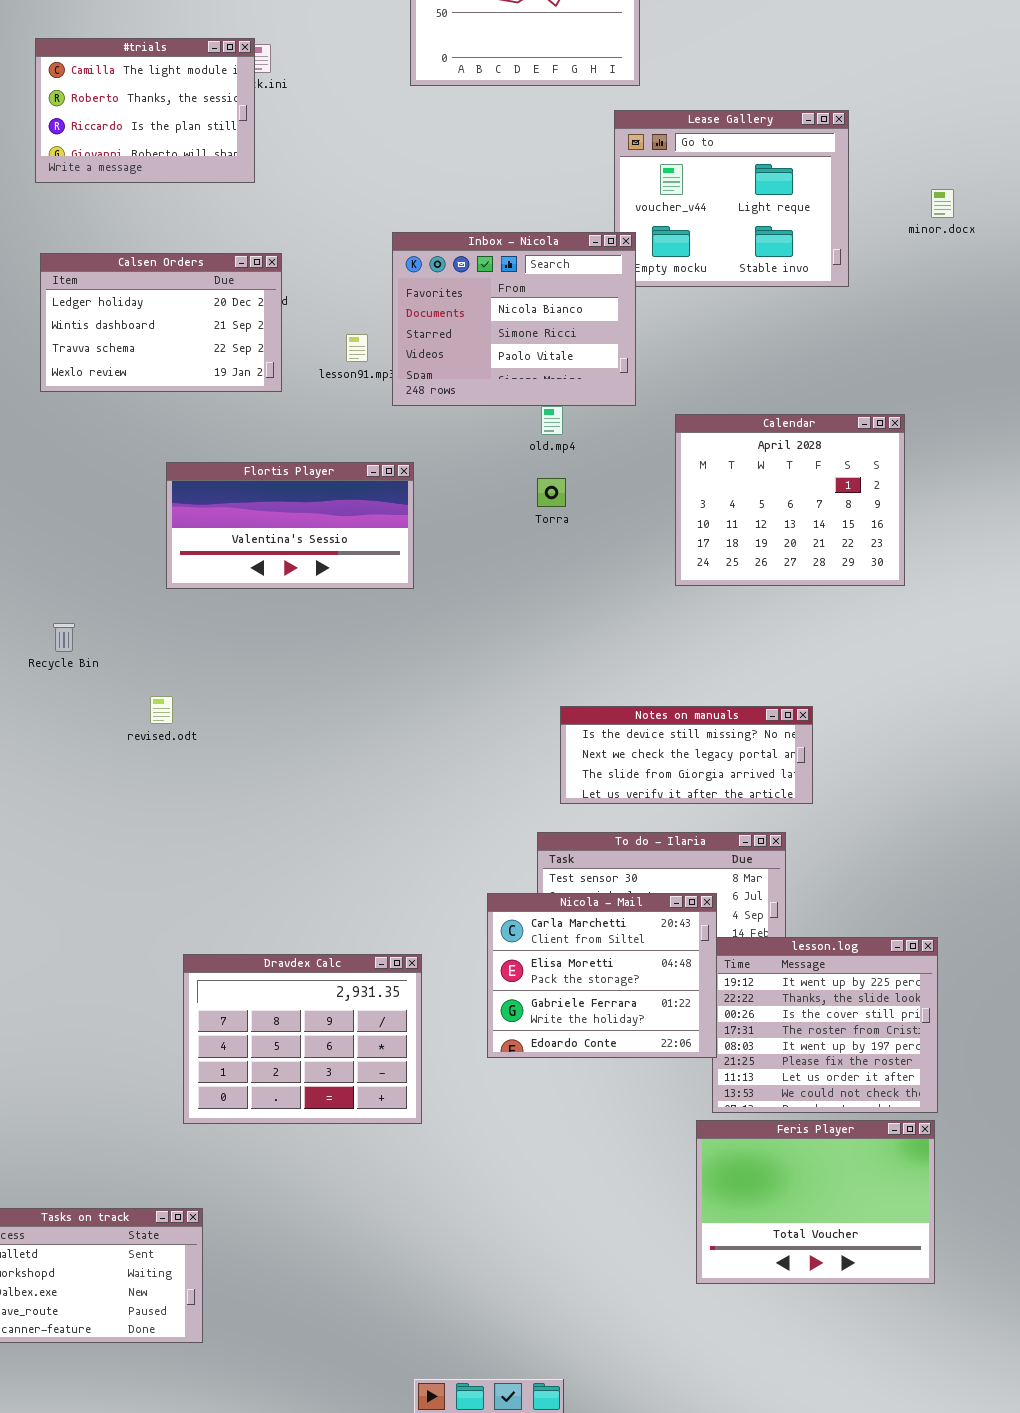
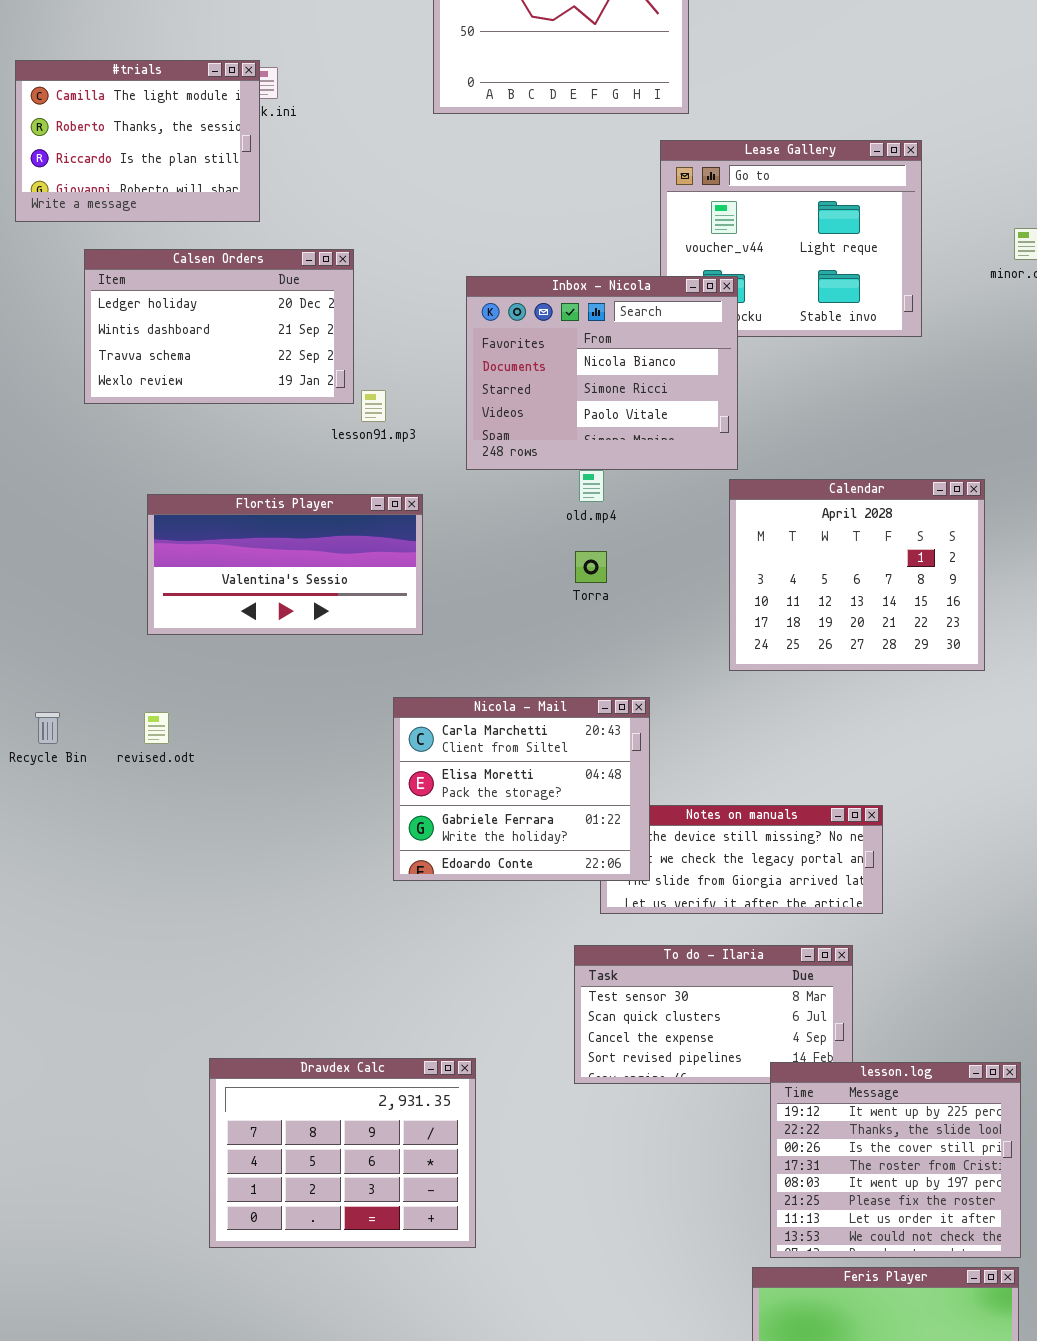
Inbox - Nicola: [392,232,636,406] -> [466,276,738,470], moved
Calsen Orders: [40,253,282,392] -> [84,249,354,404], moved
Flortis Player: [166,462,414,589] -> [147,494,423,635], moved
revised.odt: [150,696,173,724] -> [144,712,169,744], moved
Nicola - Mail: [487,893,717,1058] -> [393,697,650,881], moved
Dravdex Calc: [183,954,422,1124] -> [209,1058,476,1248], moved

